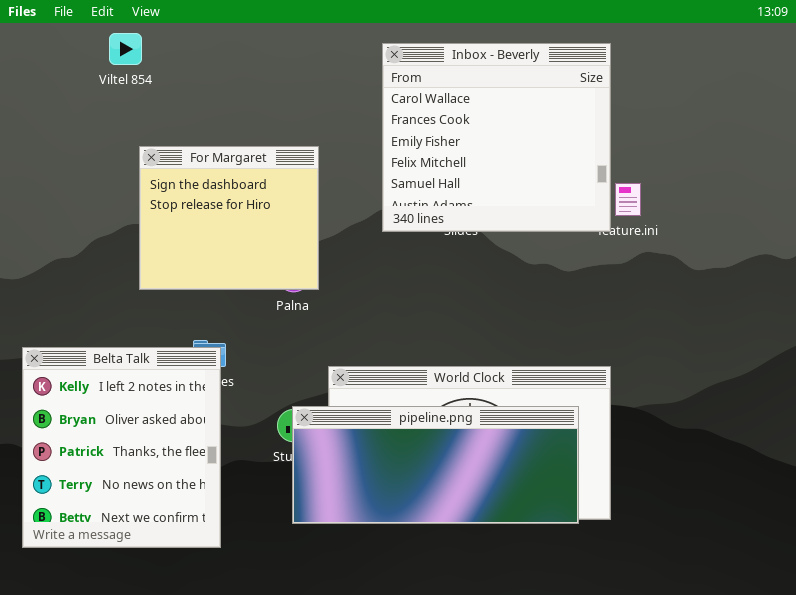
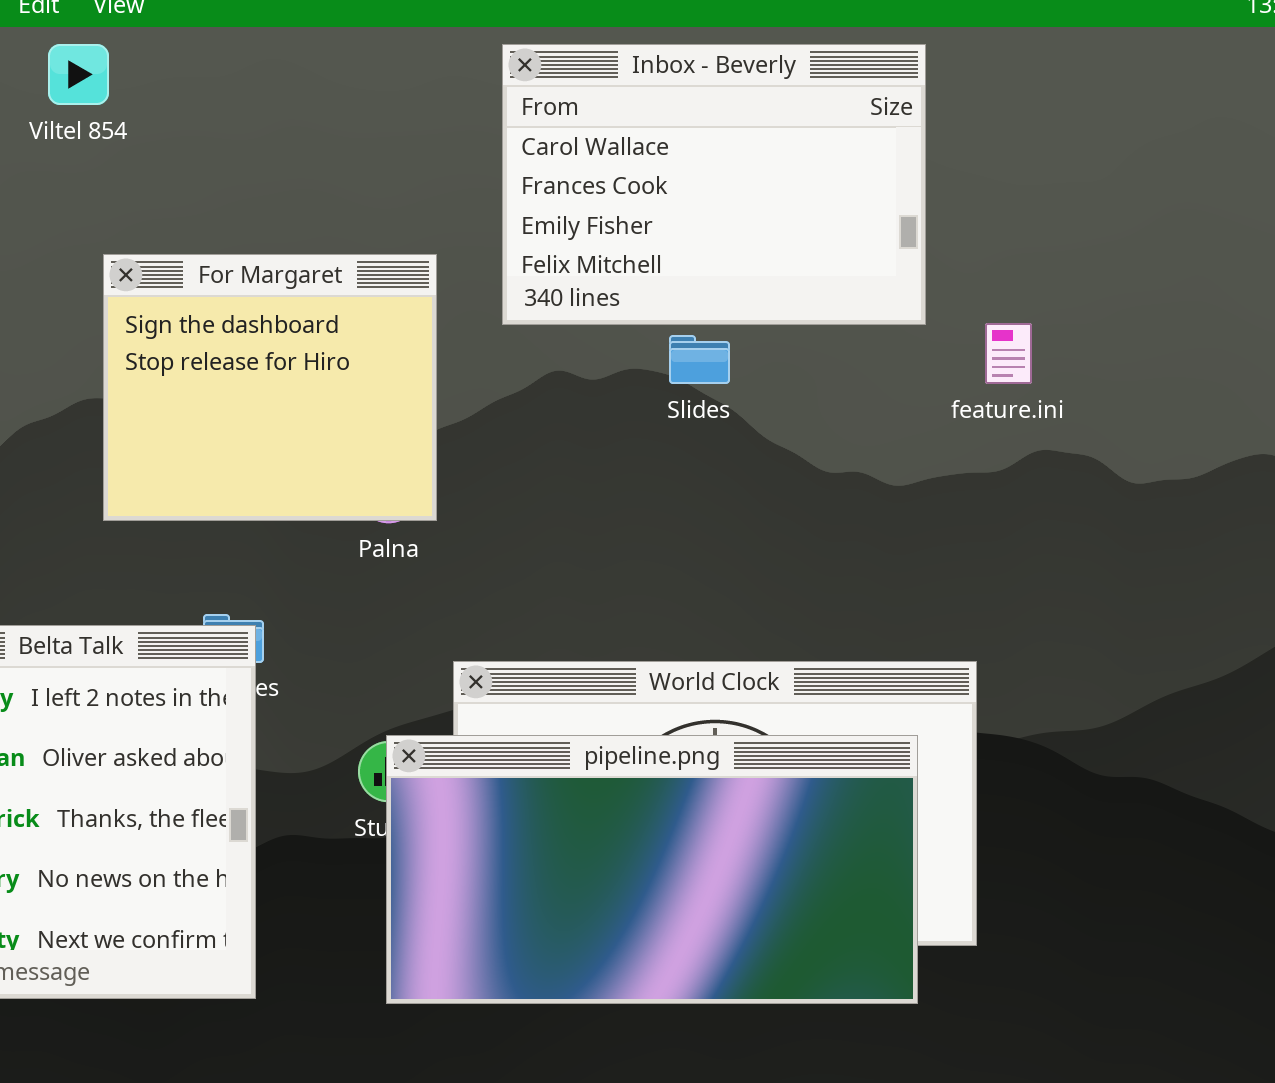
Inbox - Beverly: [382,43,611,232] -> [502,44,926,325], moved, resized
pipeline.png: [292,406,579,524] -> [386,735,918,1004], resized

